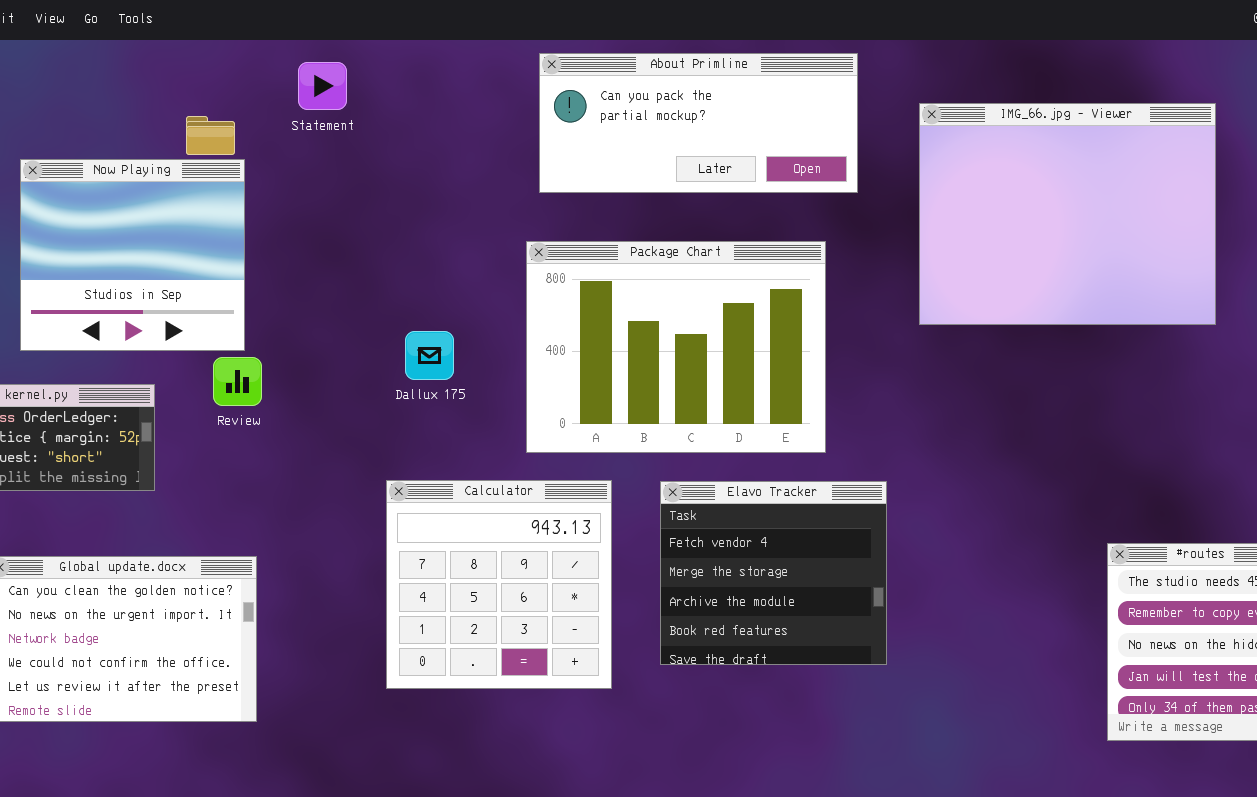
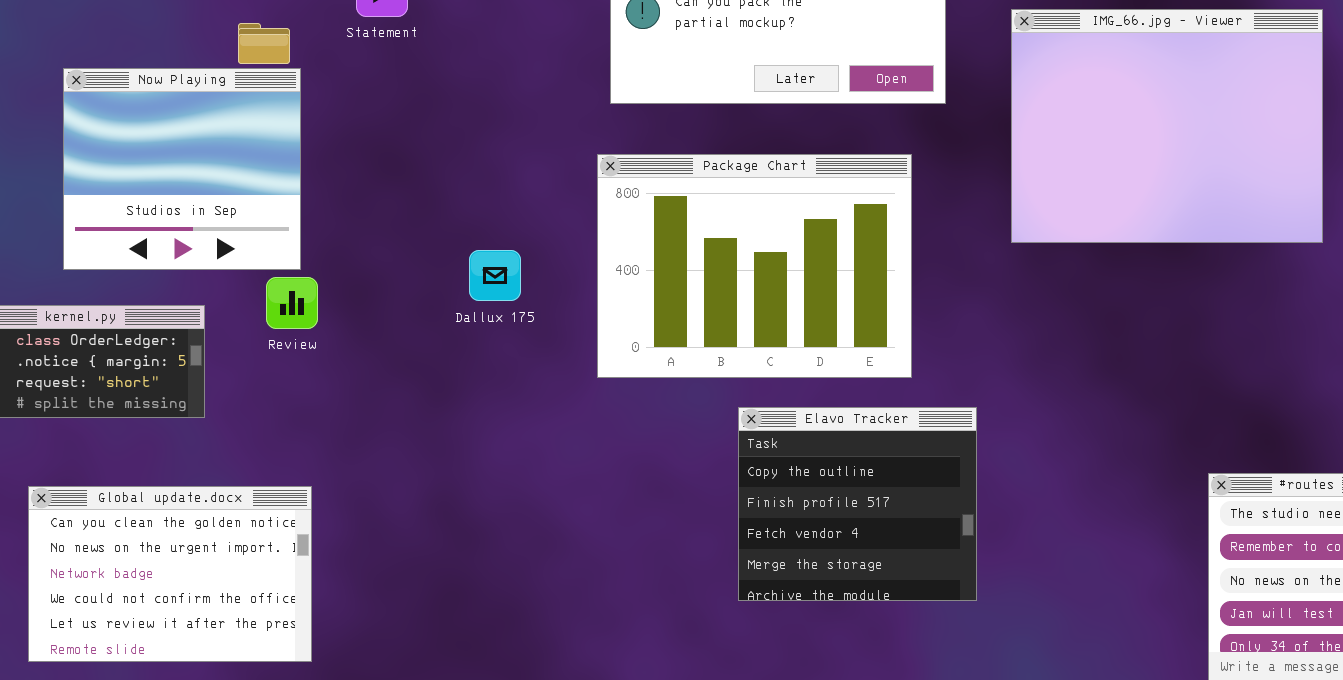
Calculator: [386,480,612,689] -> none, closed
Elavo Tracker: [660,481,887,665] -> [738,407,977,601], scrolled up 2 rows

